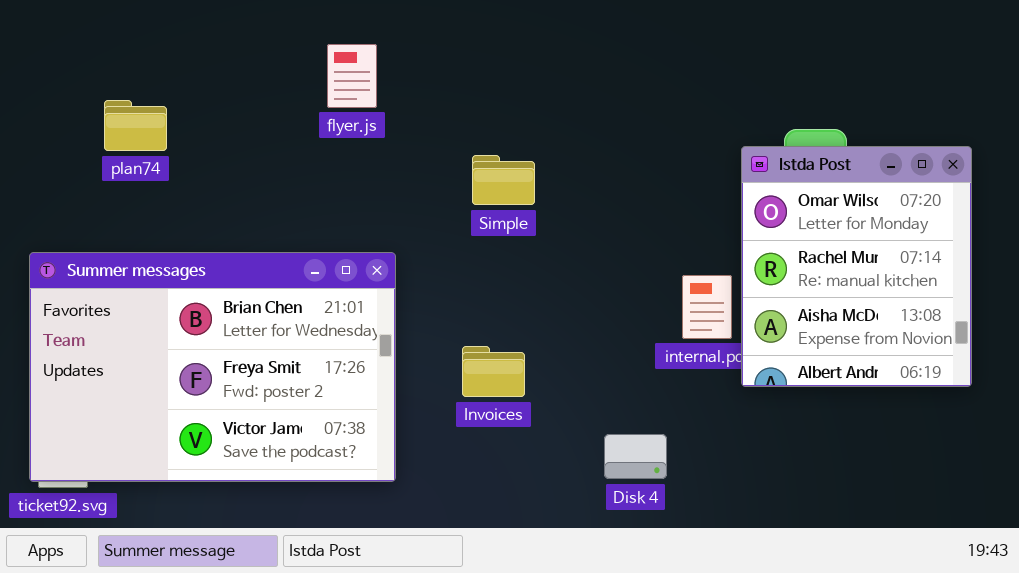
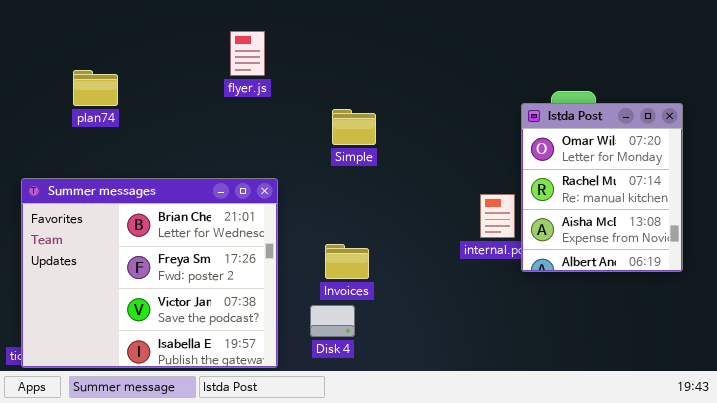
Summer messages: [29,252,396,482] -> [21,178,278,368], resized
Disk 4: [604,434,667,479] -> [310,305,355,337], moved

